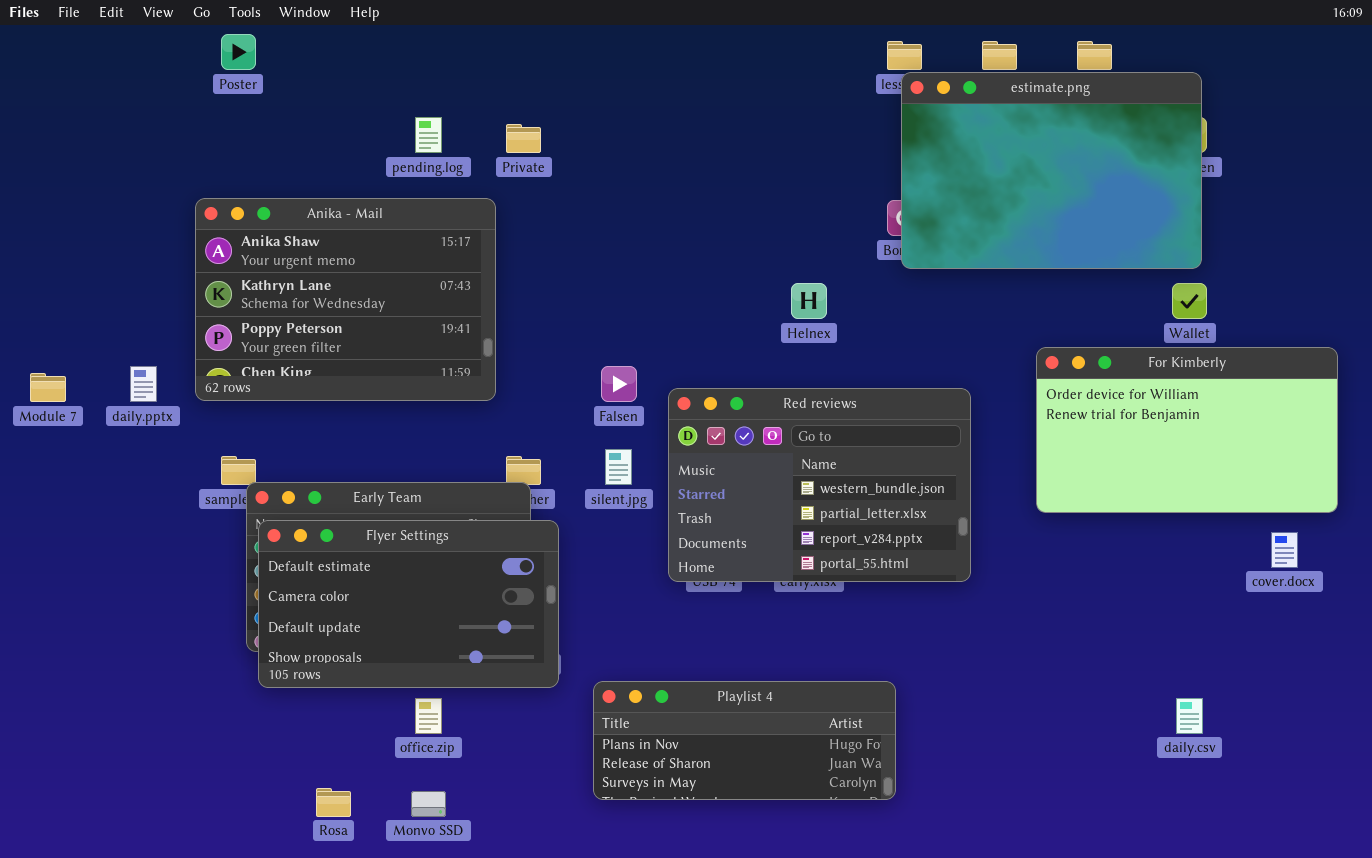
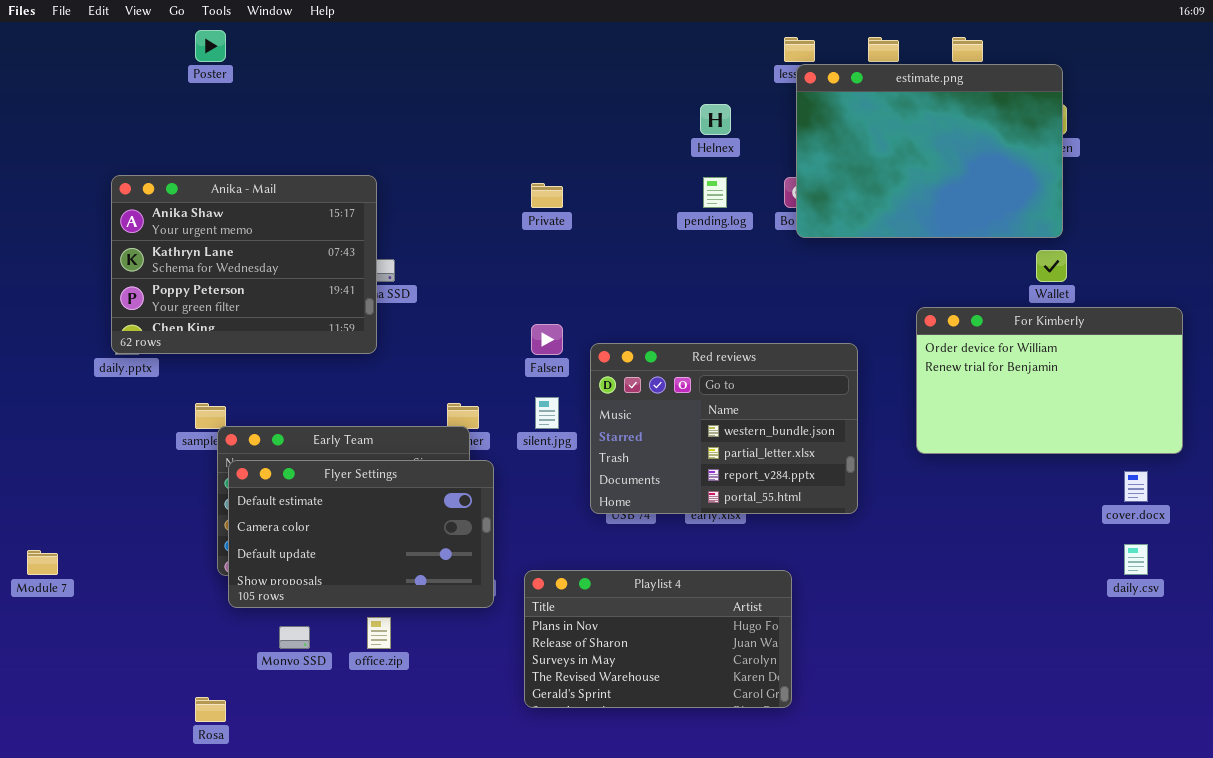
pending.log: [415,117,442,153] -> [703,177,727,208], moved
Private: [506,124,541,153] -> [531,183,563,208], moved
Anika - Mail: [195,198,496,401] -> [111,175,377,354], moved
Helnex: [791,283,827,319] -> [700,104,731,135], moved
Module 7: [30,373,66,402] -> [27,550,58,575], moved
Playlist 4: [593,681,896,800] -> [524,570,792,708], resized
daily.csv: [1176,698,1203,734] -> [1124,544,1148,575], moved
Rosa: [316,788,351,817] -> [195,697,226,722], moved
Monvo SSD: [411,791,446,817] -> [279,626,310,649], moved

